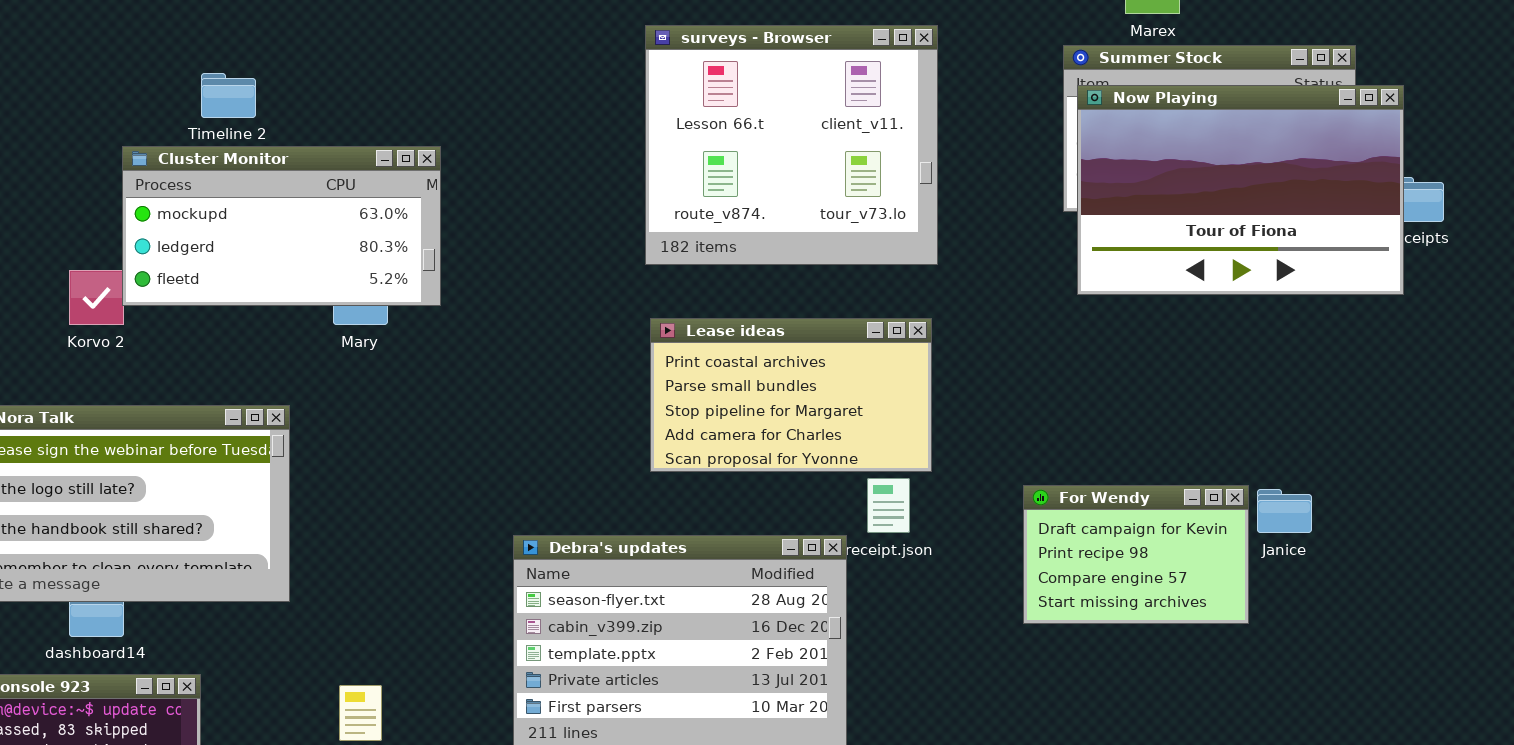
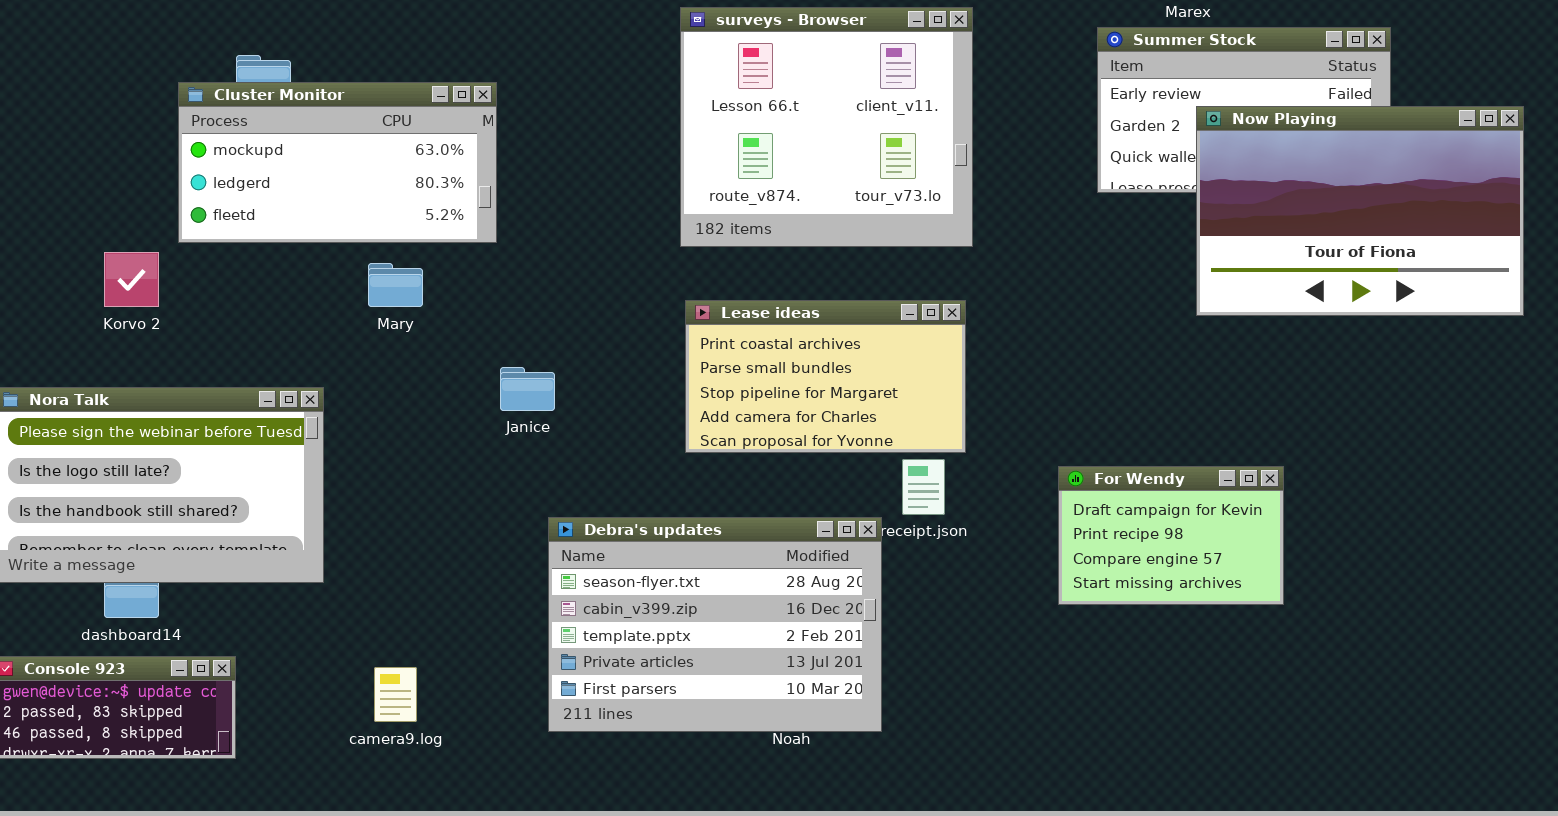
Now Playing: [1077,85,1404,295] -> [1196,106,1524,316], moved
Cluster Monitor: [122,146,441,306] -> [178,82,497,243], moved
Janice: [1257,489,1312,533] -> [500,367,555,411], moved

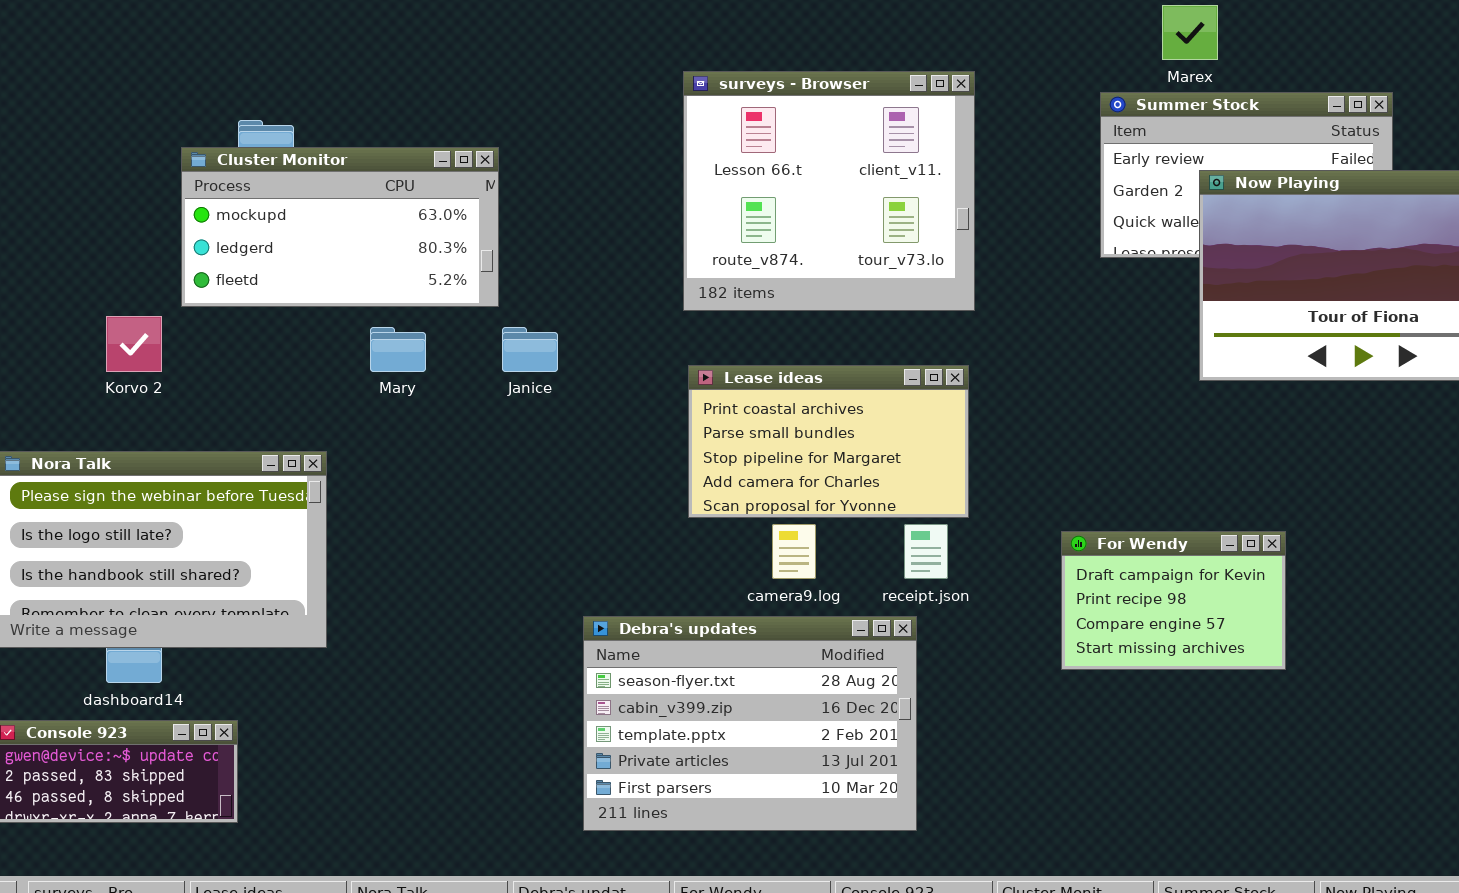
Janice: [500,367,555,411] -> [502,327,558,372], moved
Debra's updates: [548,517,882,732] -> [583,616,917,831], moved
camera9.log: [374,667,417,722] -> [772,524,816,579], moved

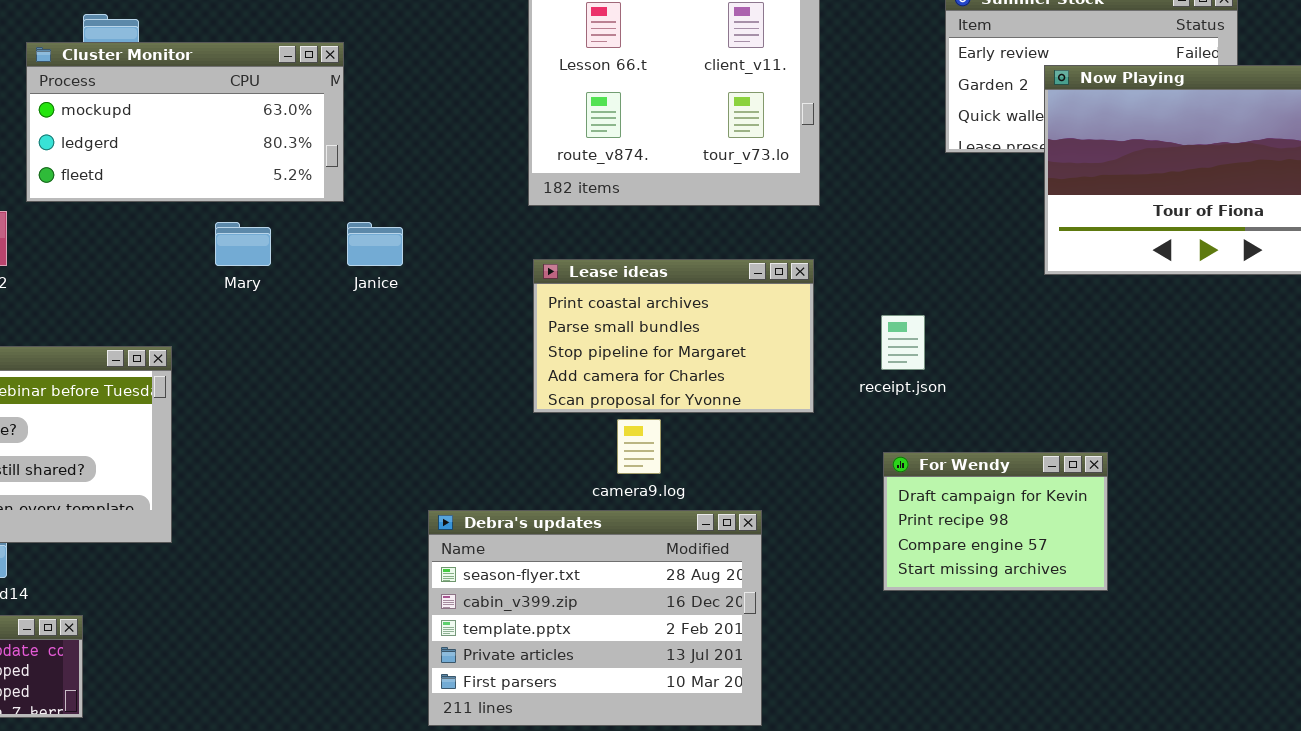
receipt.json: [904,524,948,579] -> [881,315,925,370], moved
For Wendy: [1061,531,1286,670] -> [883,452,1108,591], moved

